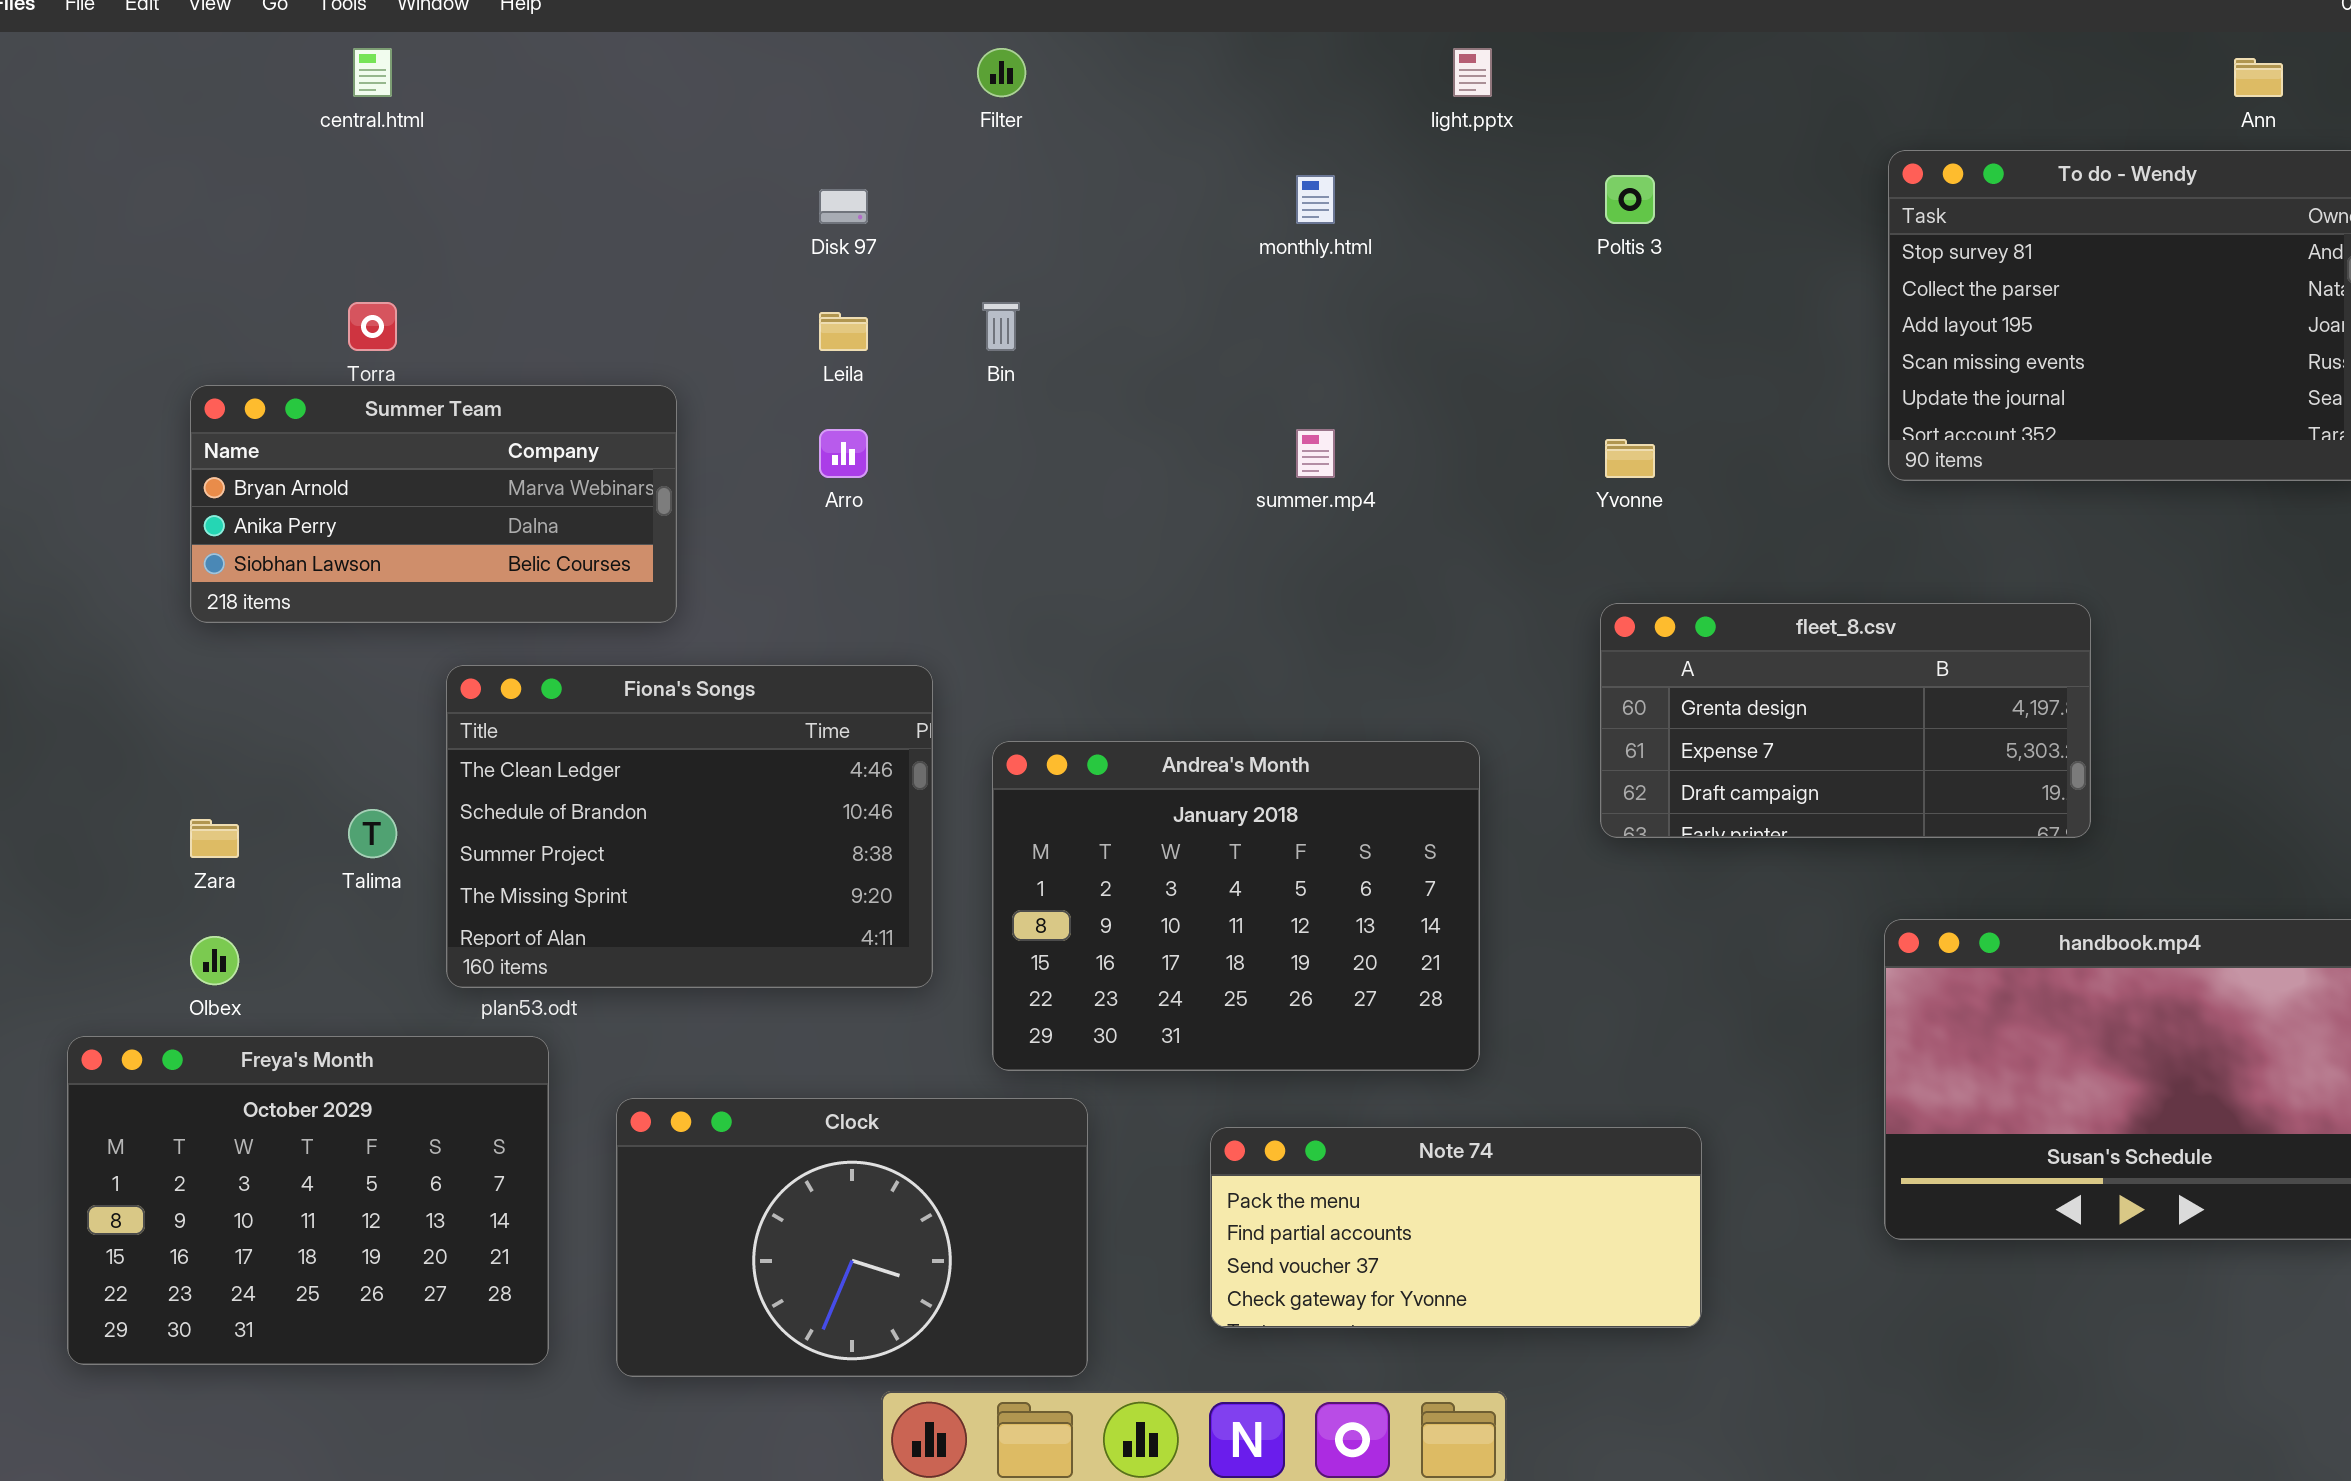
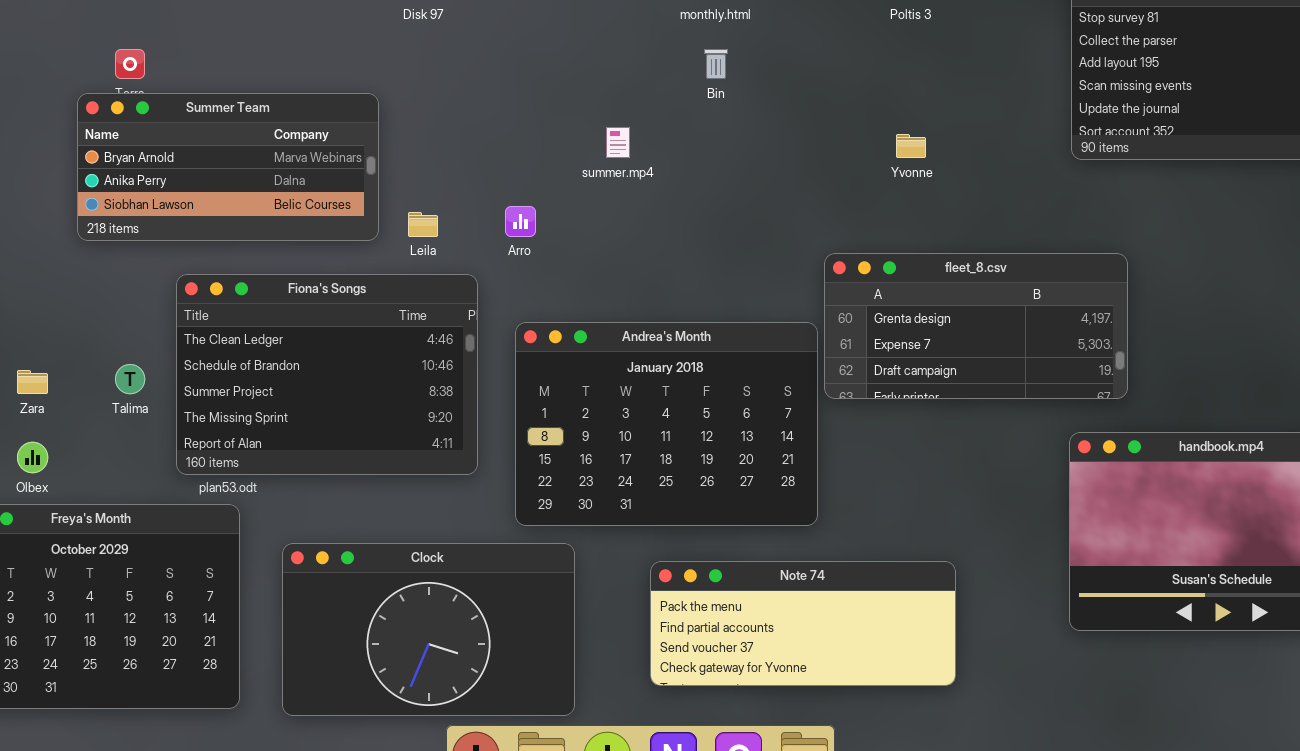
Bin: [982,302,1020,351] -> [704,49,728,79], moved
Leila: [819,312,868,351] -> [408,212,438,237], moved
Summer Team: [190,385,677,623] -> [77,93,379,241], moved
Arro: [819,429,868,478] -> [505,206,536,237], moved
summer.mp4: [1296,429,1335,478] -> [606,127,630,158], moved
fleet_8.csv: [1600,603,2091,838] -> [824,253,1128,399], moved

